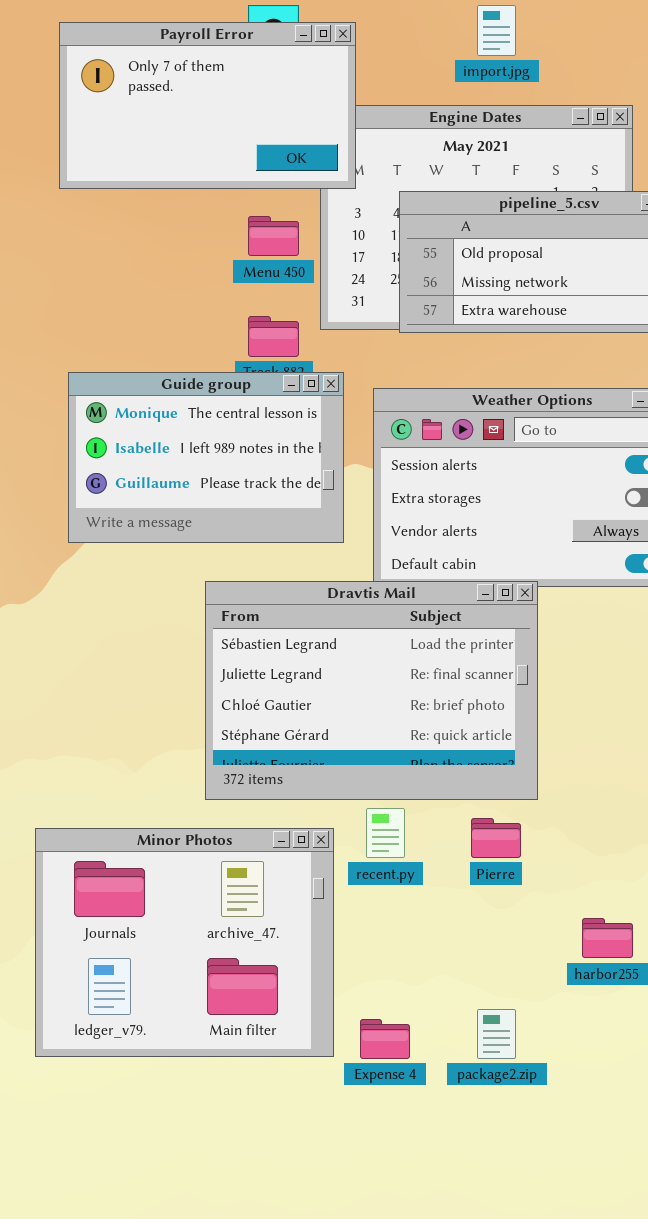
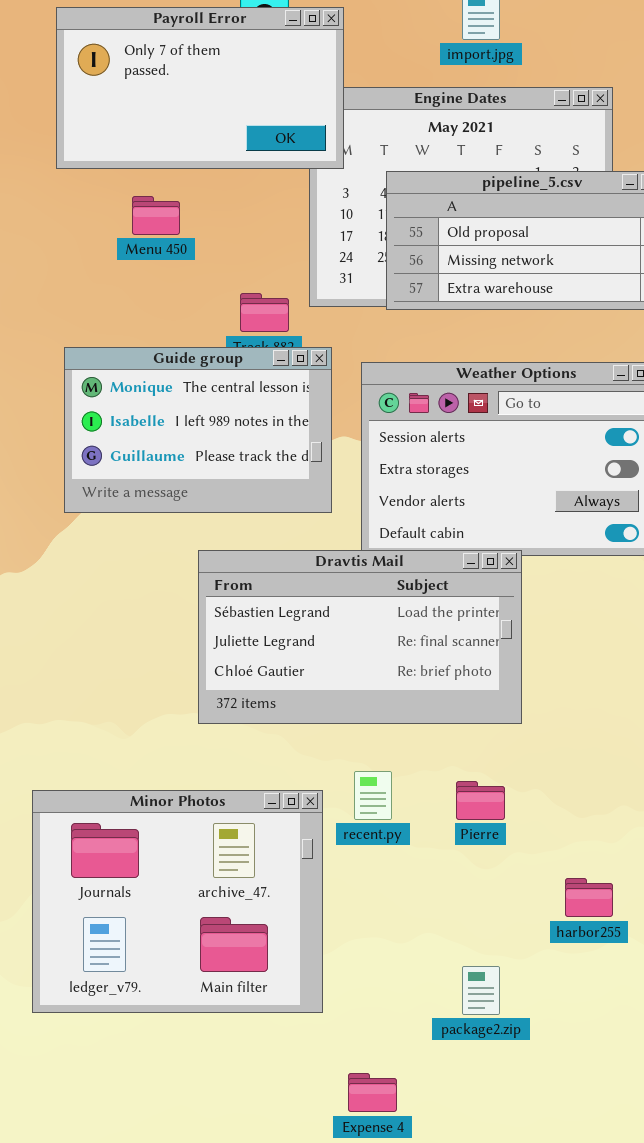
Menu 450: [248,216,299,256] -> [132,196,180,235], moved
Dravtis Mail: [205,581,538,800] -> [198,550,522,724], resized
Expense 4: [360,1019,410,1059] -> [348,1073,397,1112], moved

